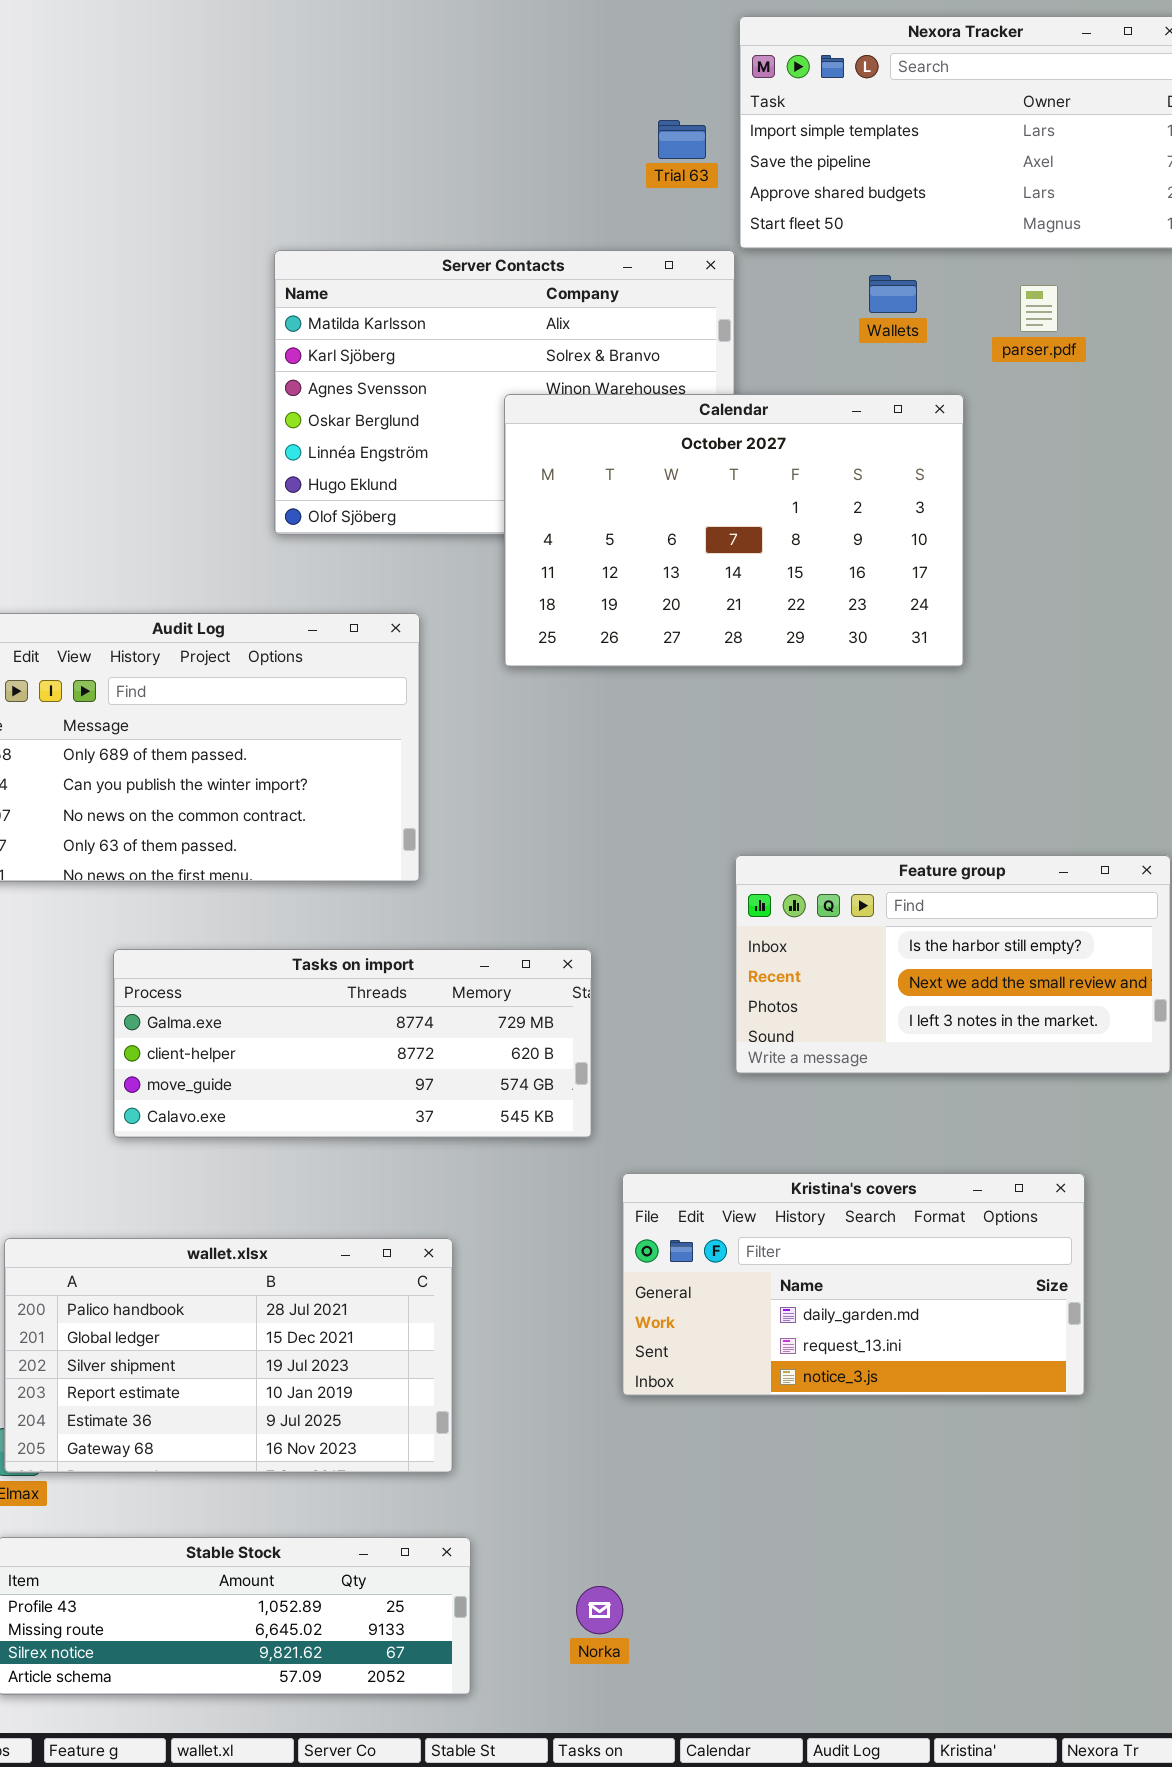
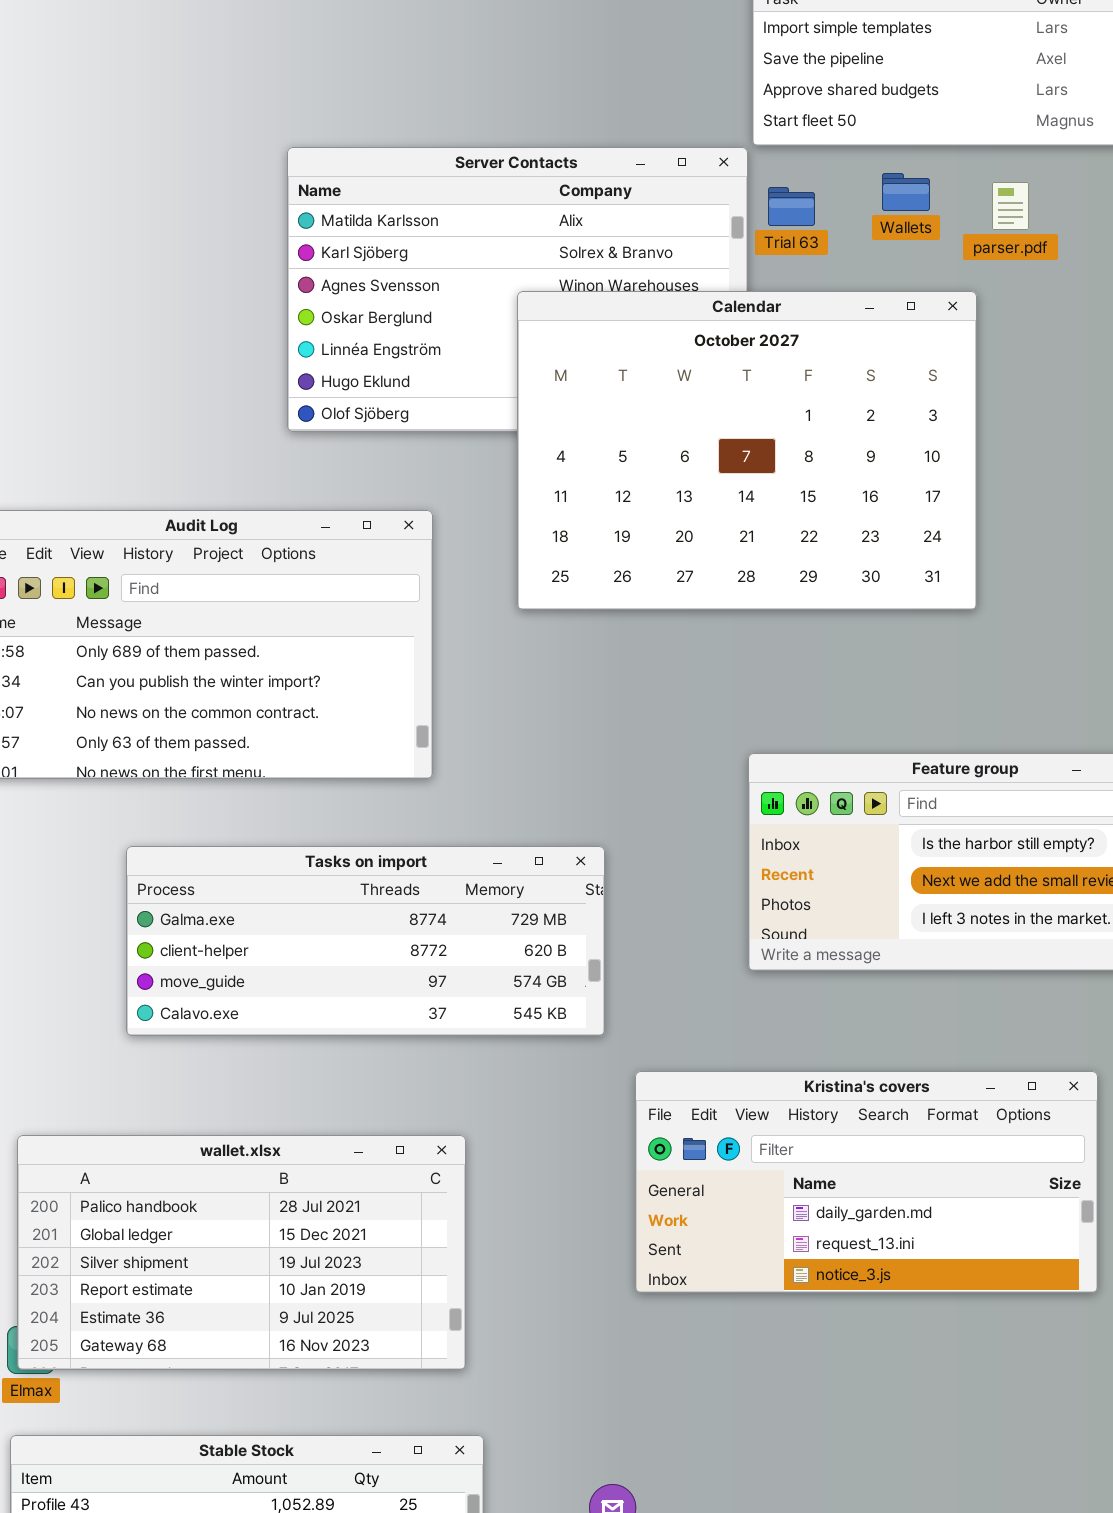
Trial 63: [658,120,706,159] -> [768,187,815,226], moved
parser.pdf: [1020,285,1058,332] -> [992,182,1029,230], moved
Calendar: [504,394,964,667] -> [517,291,977,610], resized

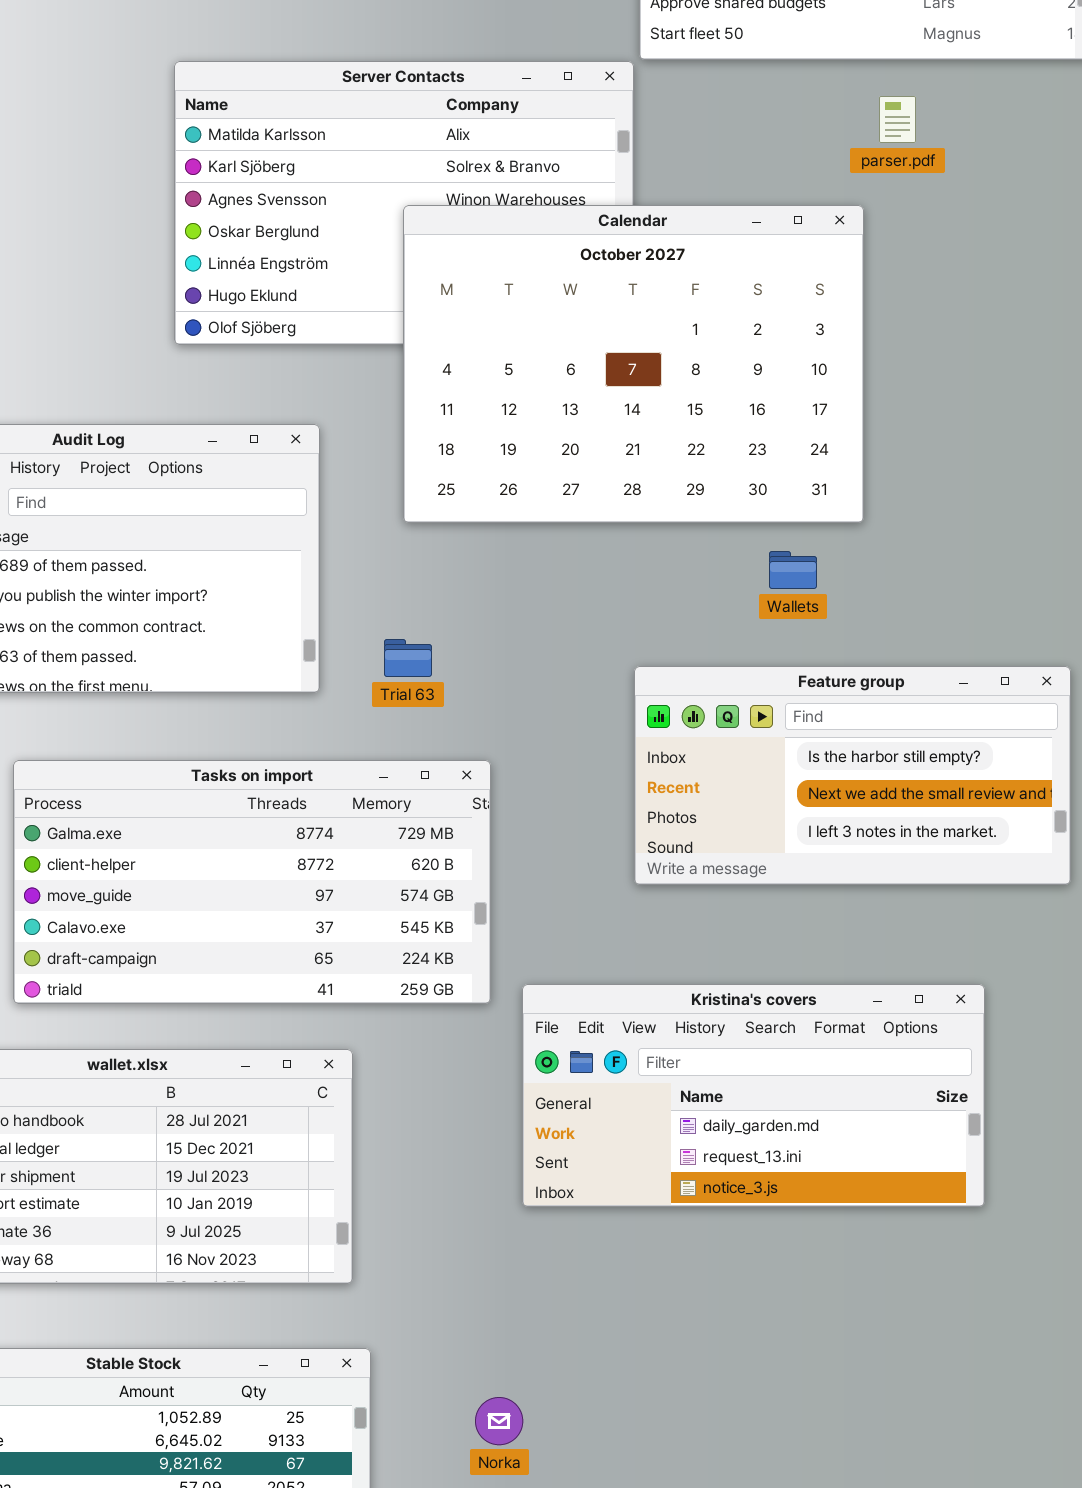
Wallets: [882,173,930,211] -> [769,551,817,589], moved
Trial 63: [768,187,815,226] -> [384,639,432,677], moved
Tasks on import: [126,846,605,1036] -> [13,760,491,1004], resized

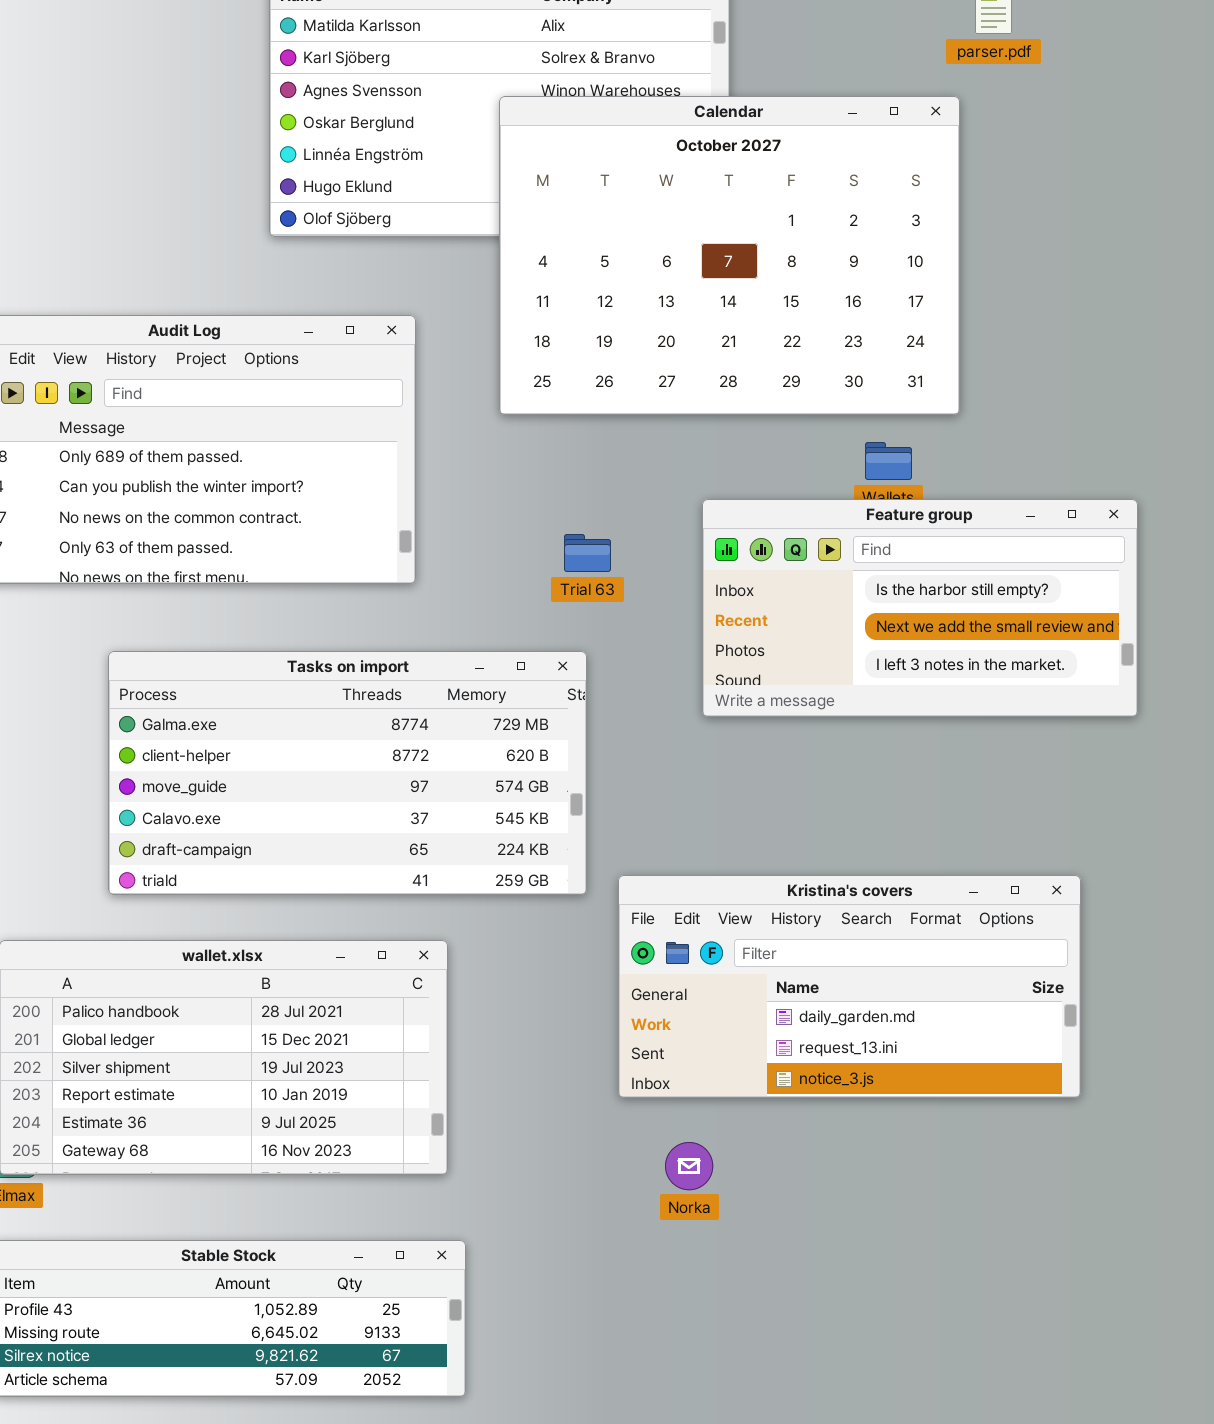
Trial 63: [384,639,432,677] -> [564,534,611,572], moved
Feature group: [634,666,1071,885] -> [702,499,1138,717], moved
Norka: [475,1397,523,1445] -> [665,1142,713,1190], moved

